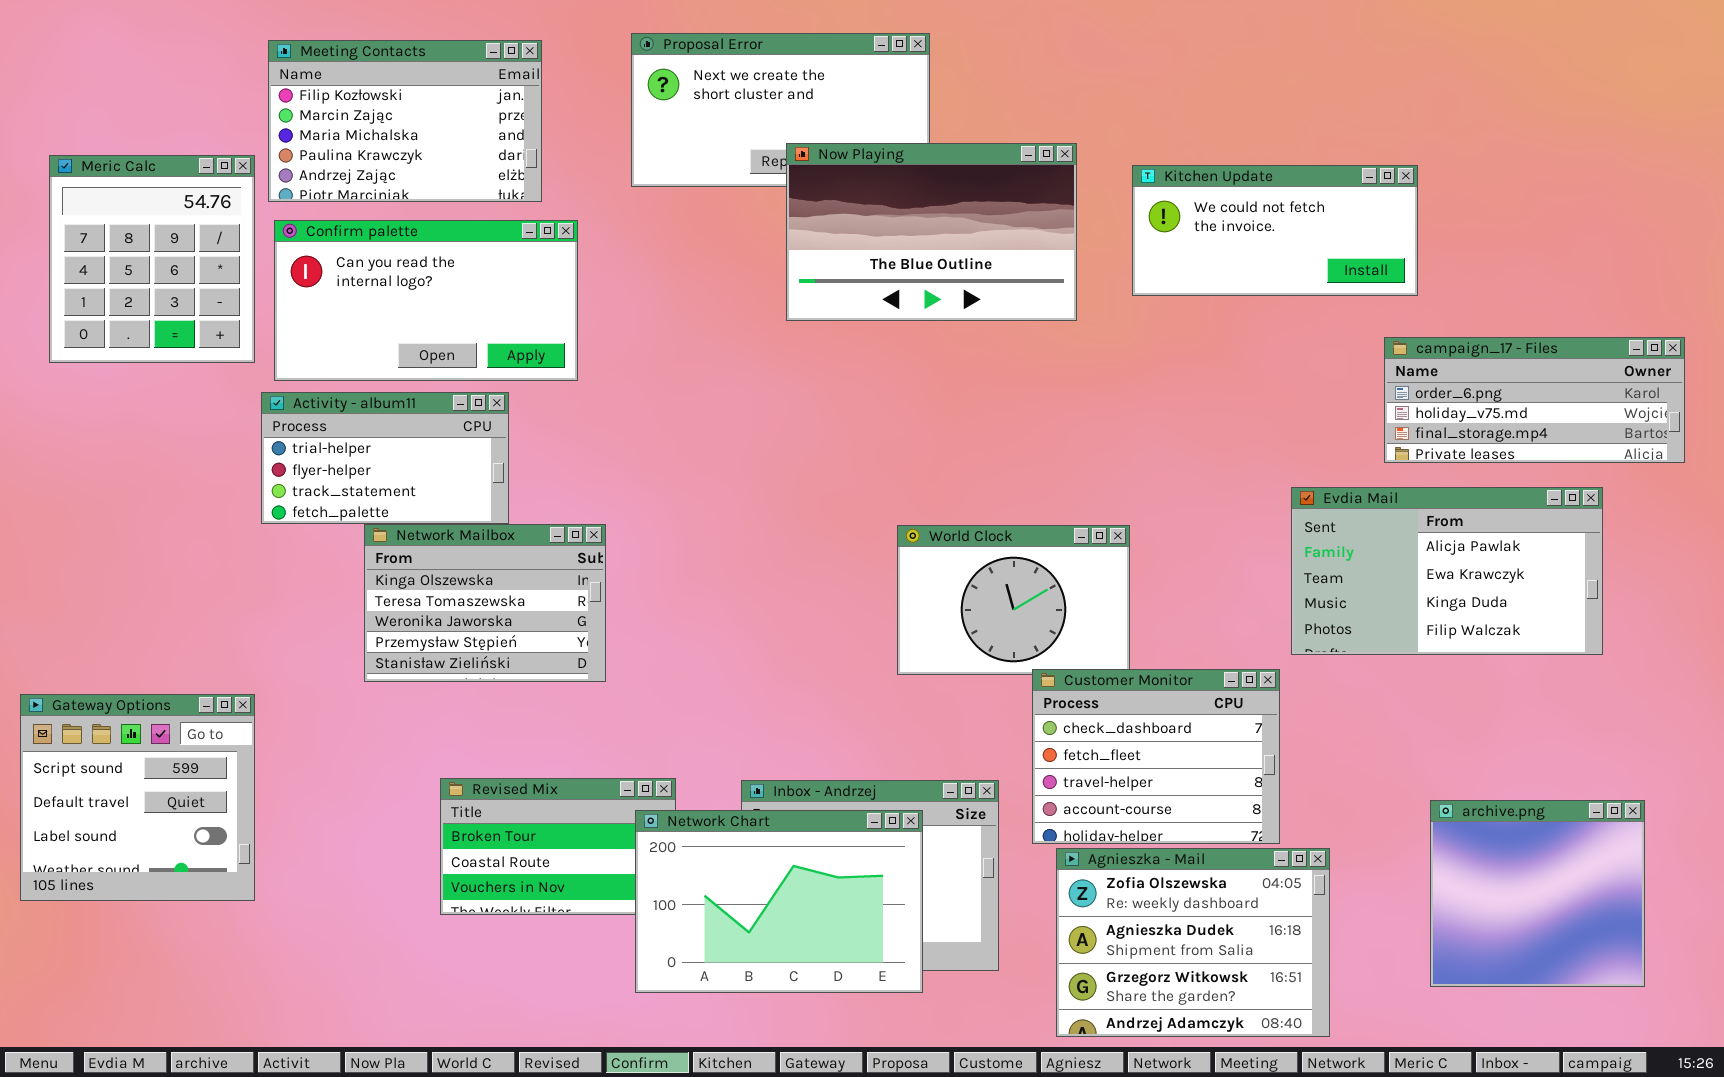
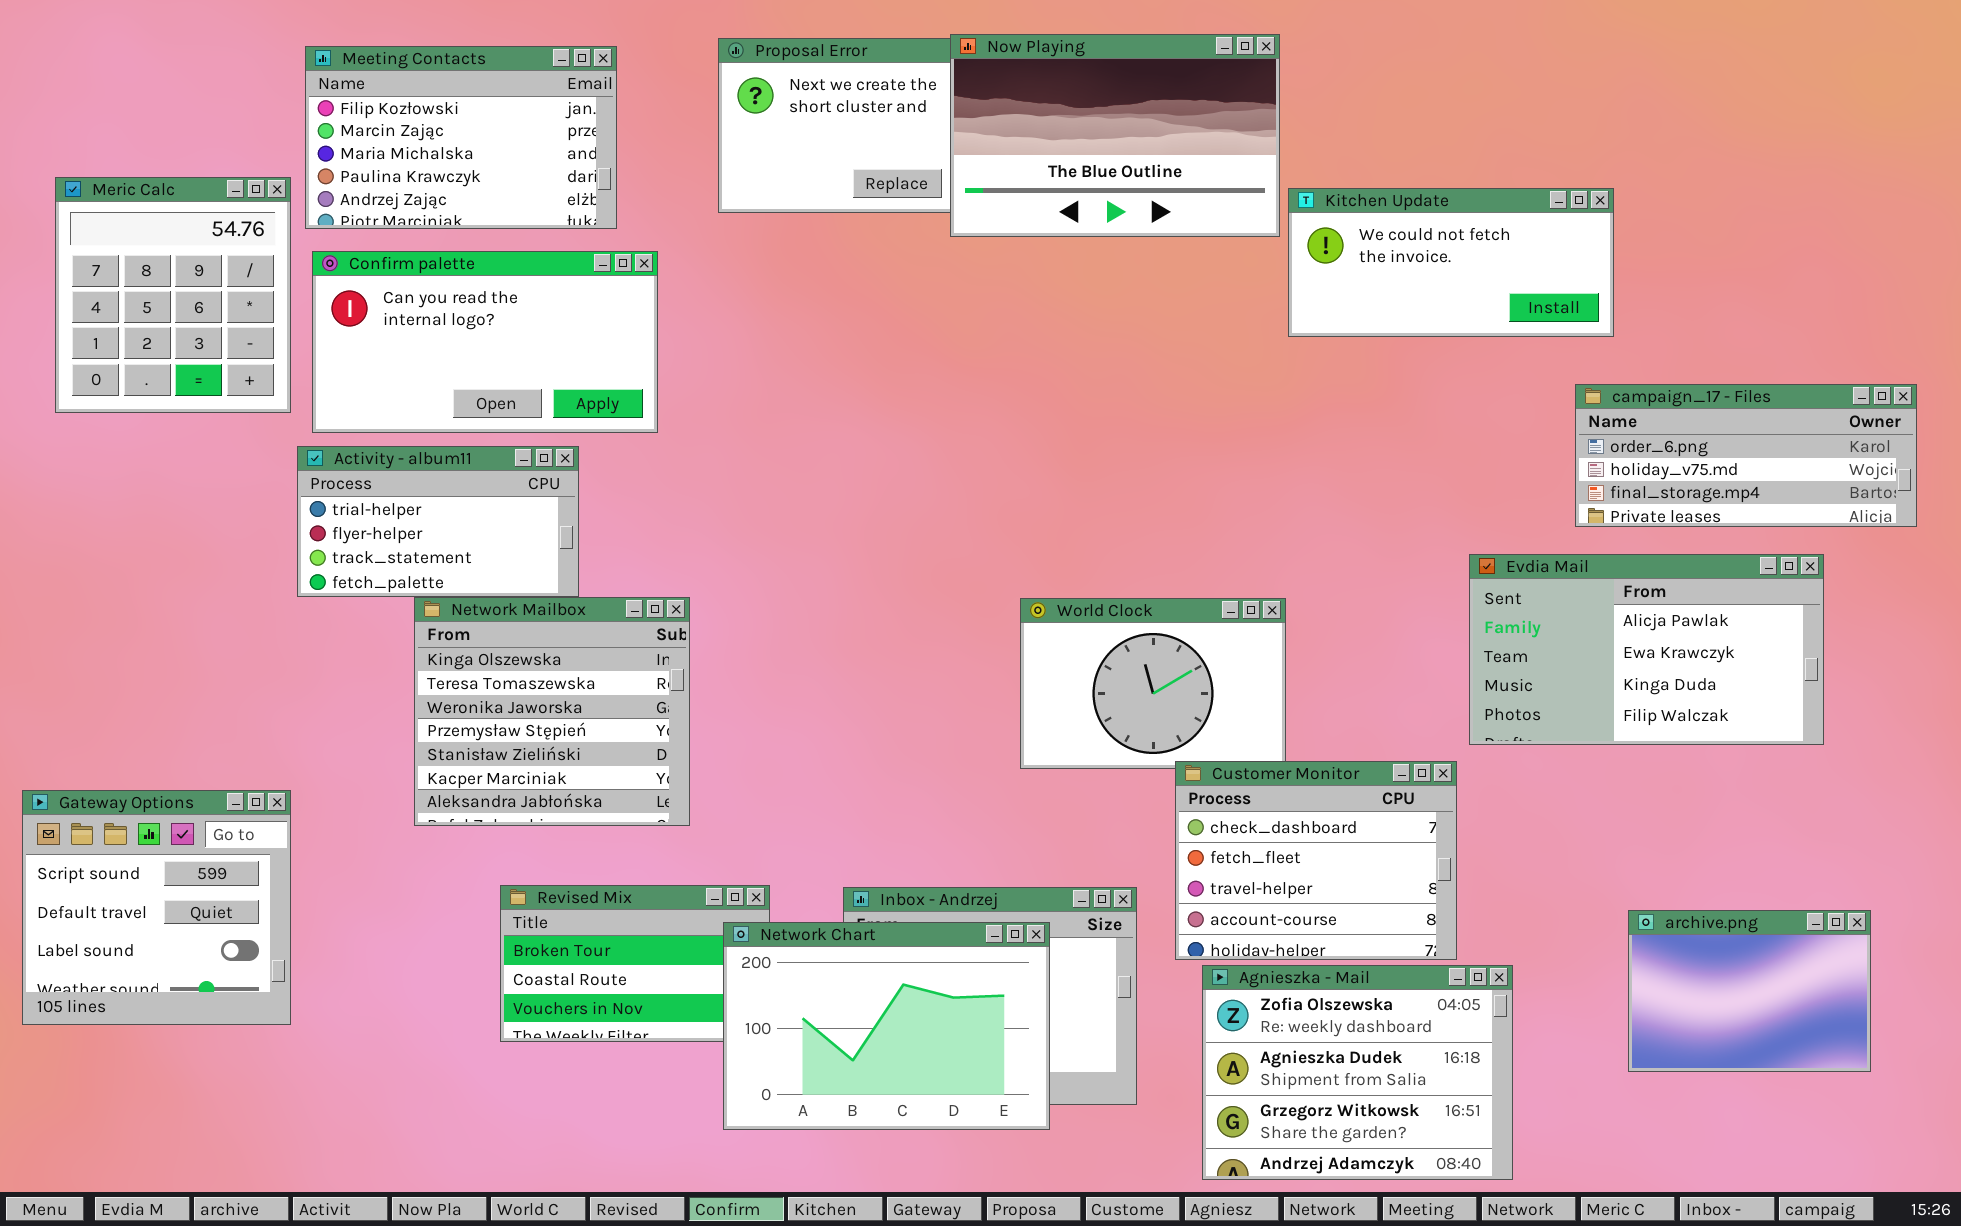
Now Playing: [786,143,1077,321] -> [950,34,1280,237], moved
Network Mailbox: [364,524,606,682] -> [414,597,690,826], resized
archive.png: [1430,800,1645,987] -> [1628,910,1871,1072], resized

